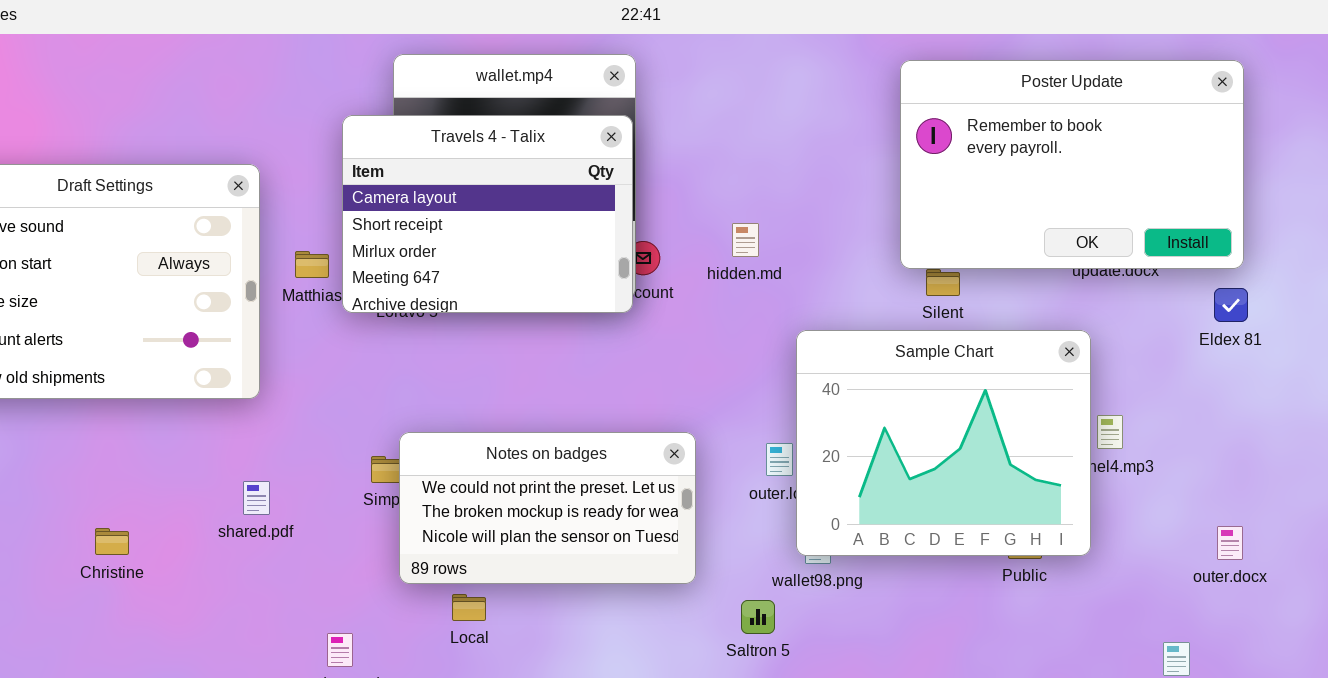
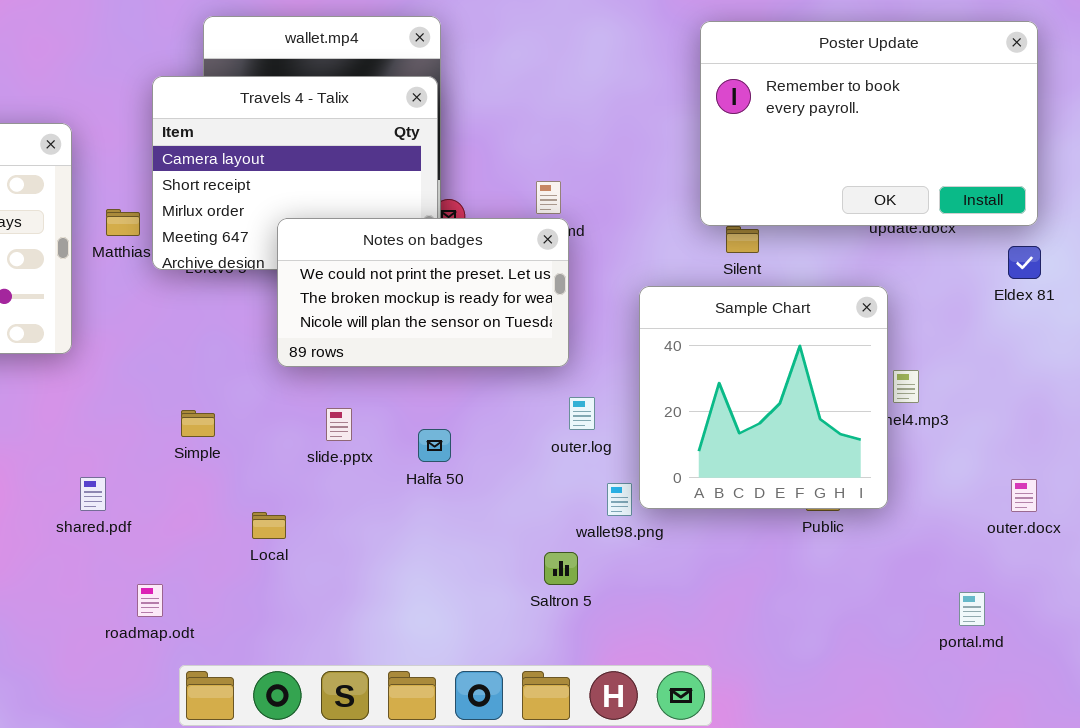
Sample Chart: [796,330,1091,556] -> [639,286,888,509], resized
Notes on badges: [399,432,696,584] -> [277,218,569,367], moved
shared.pdf: [243,481,270,515] -> [80,477,106,511], moved
Local: [452,594,486,621] -> [252,512,286,539], moved

